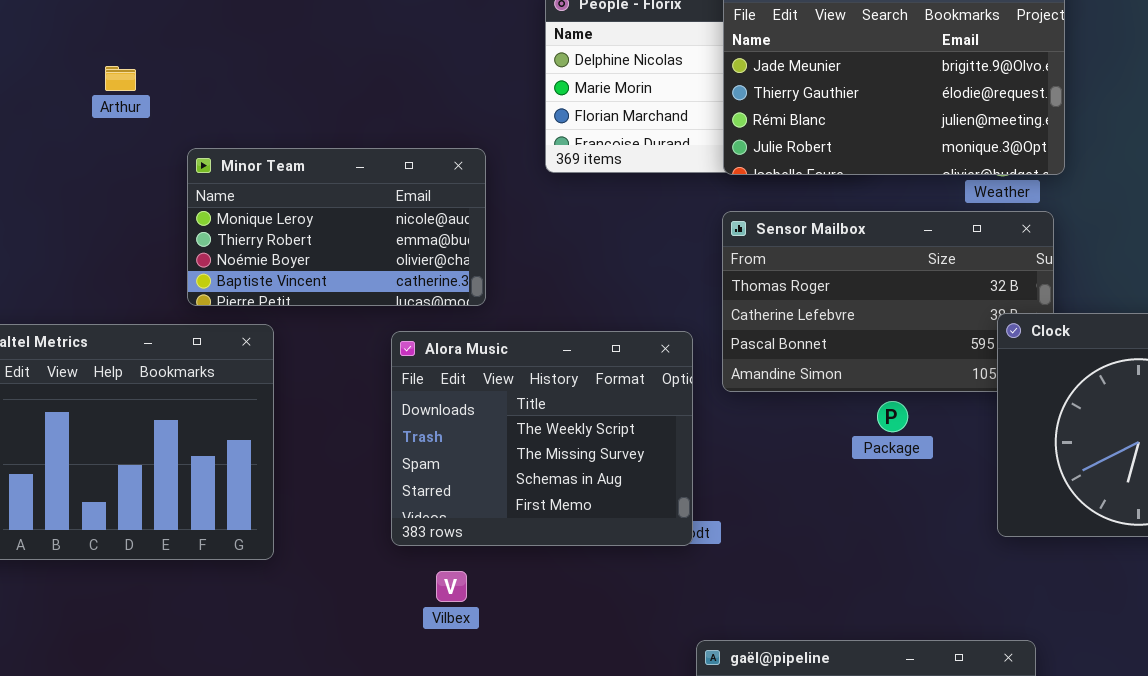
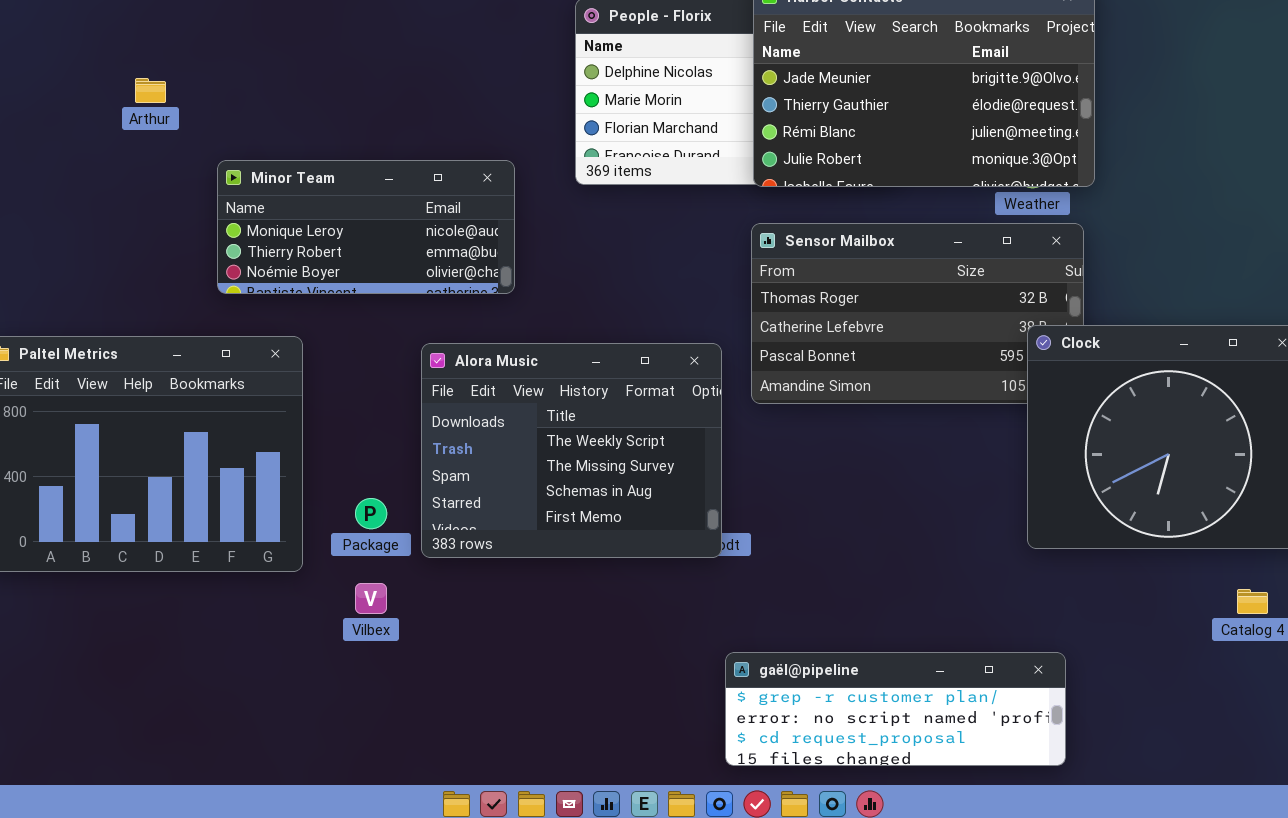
Minor Team: [187,148,486,306] -> [217,160,515,294], resized
Package: [877,401,908,432] -> [355,498,387,529], moved
Vilbex: [436,571,467,602] -> [355,583,387,614], moved

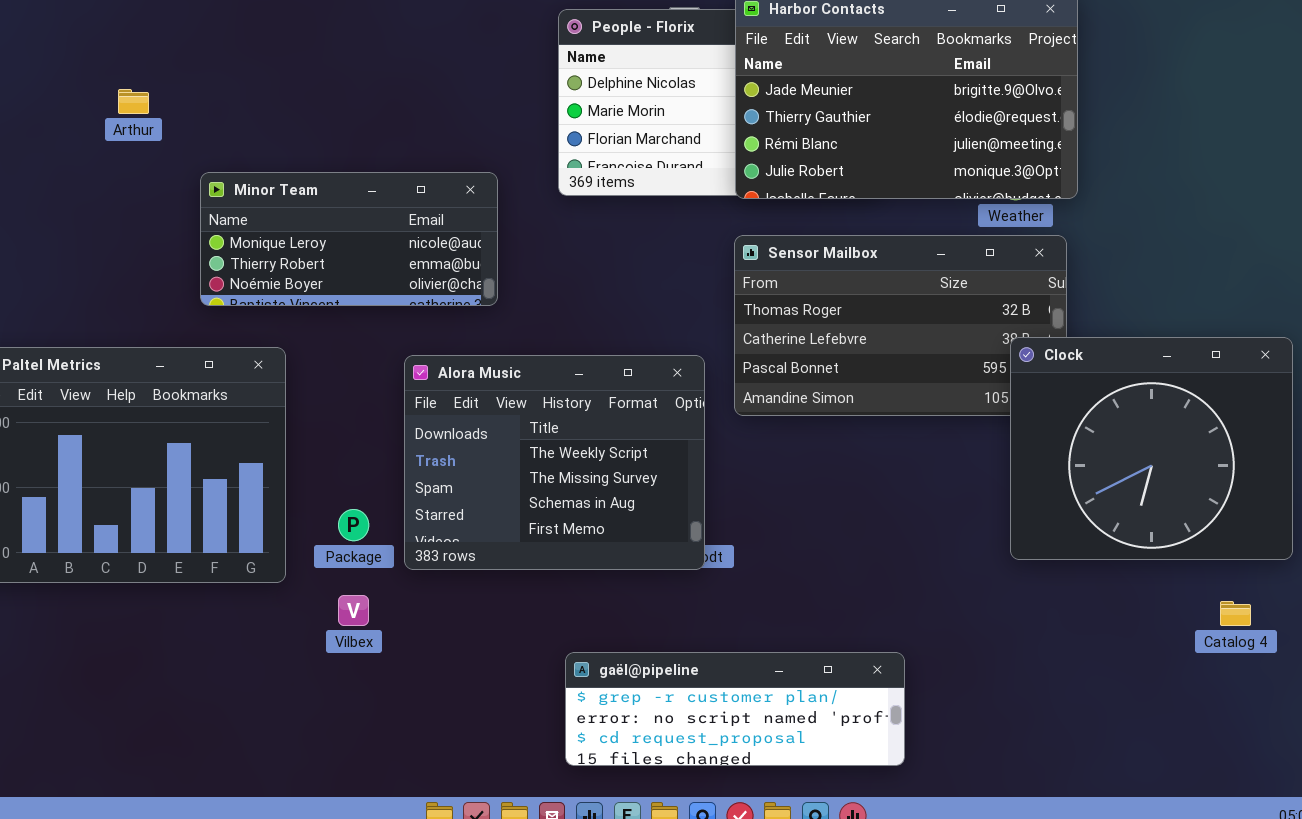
gaël@pipeline: [725,652,1066,766] -> [565,652,905,766], moved

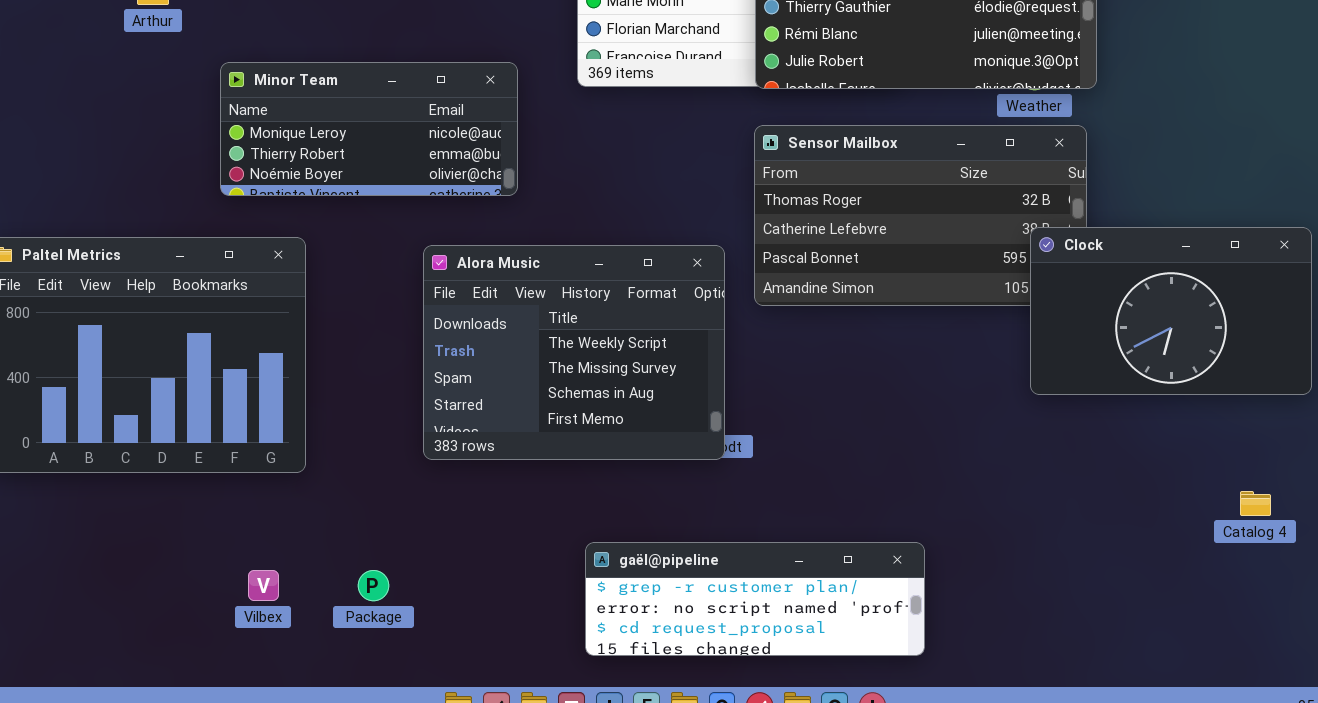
Clock: [1010,337,1293,560] -> [1030,227,1312,395], resized
Package: [338,509,369,541] -> [358,570,389,601], moved
Vilbex: [338,595,369,626] -> [248,570,279,601], moved

